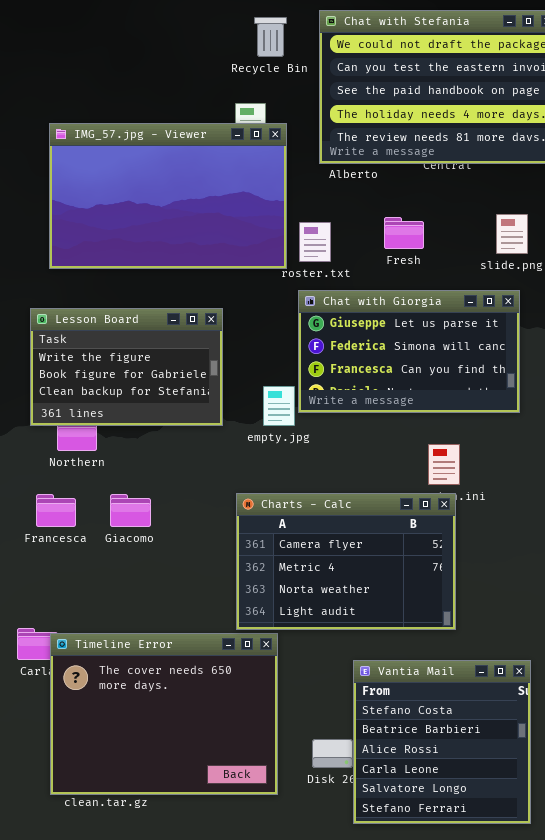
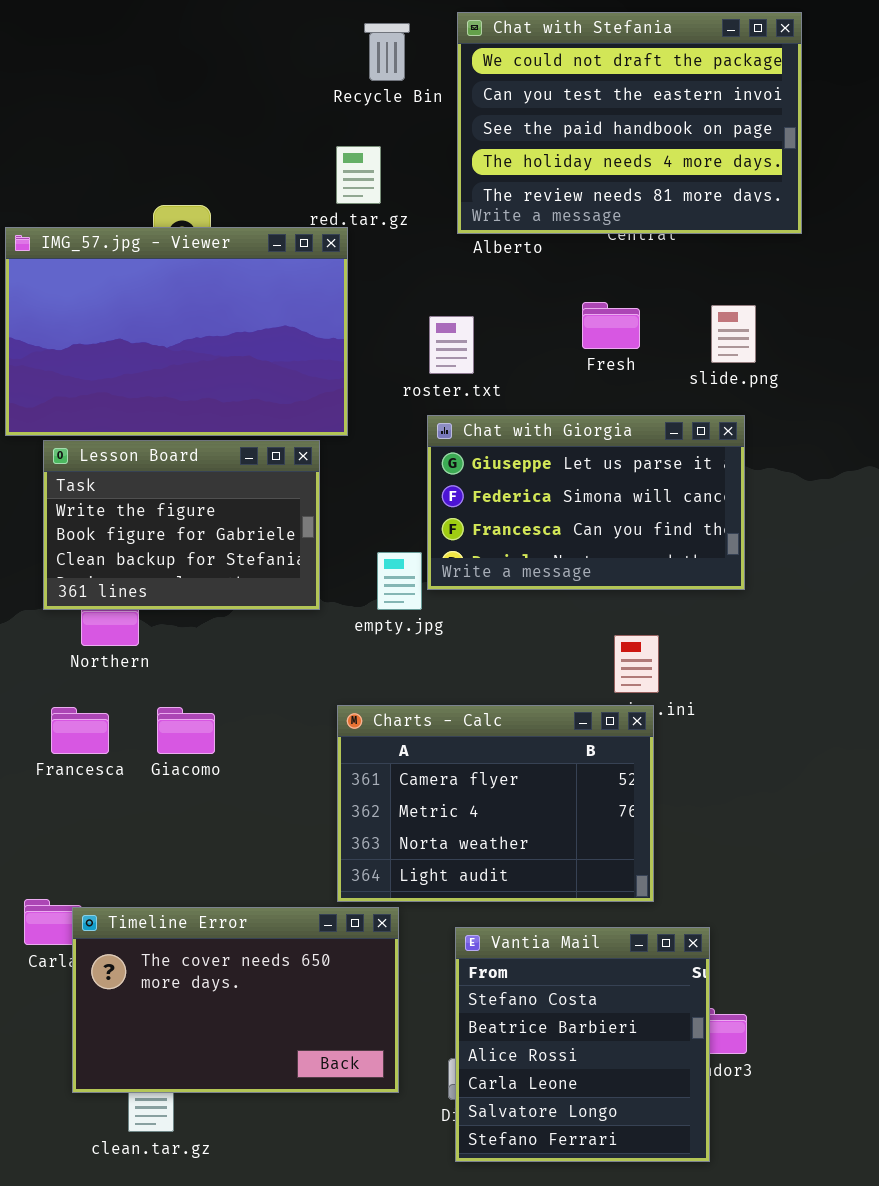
IMG_57.jpg - Viewer: [49,123,287,269] -> [5,227,348,436], moved
Fresh: [384,217,424,249] -> [582,302,640,349], moved
Timeline Error: [50,633,278,795] -> [72,907,399,1093], resized
Vantia Mail: [353,660,531,824] -> [455,927,710,1162], moved

